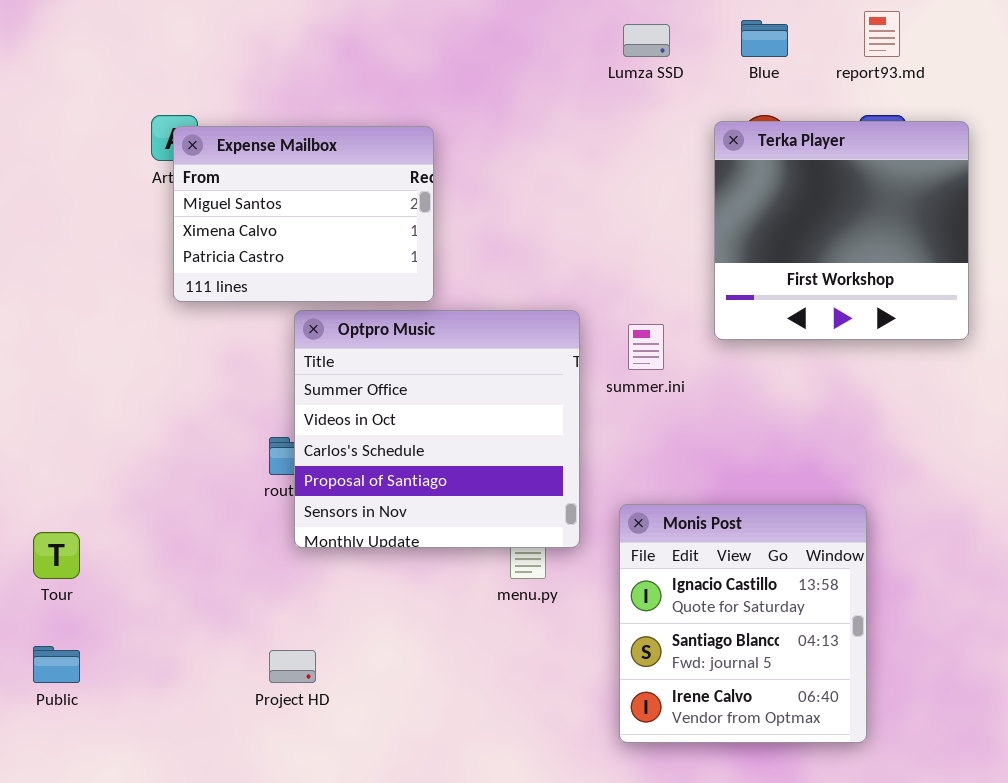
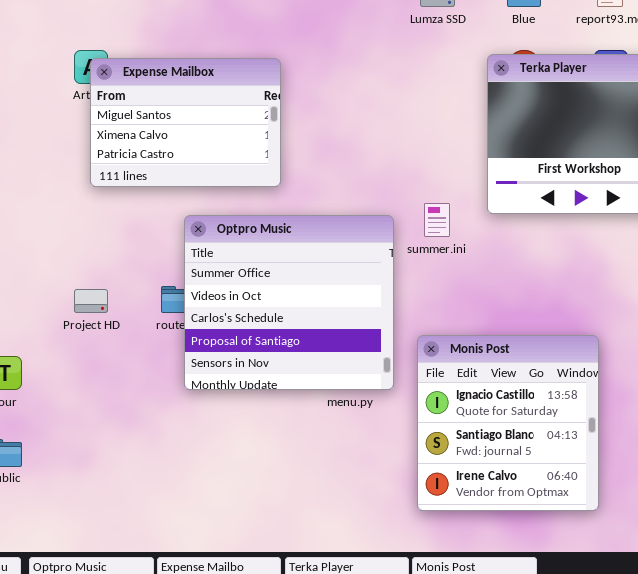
Optpro Music: [294,310,580,548] -> [184,215,394,390], moved
Project HD: [269,650,316,683] -> [74,289,108,313], moved

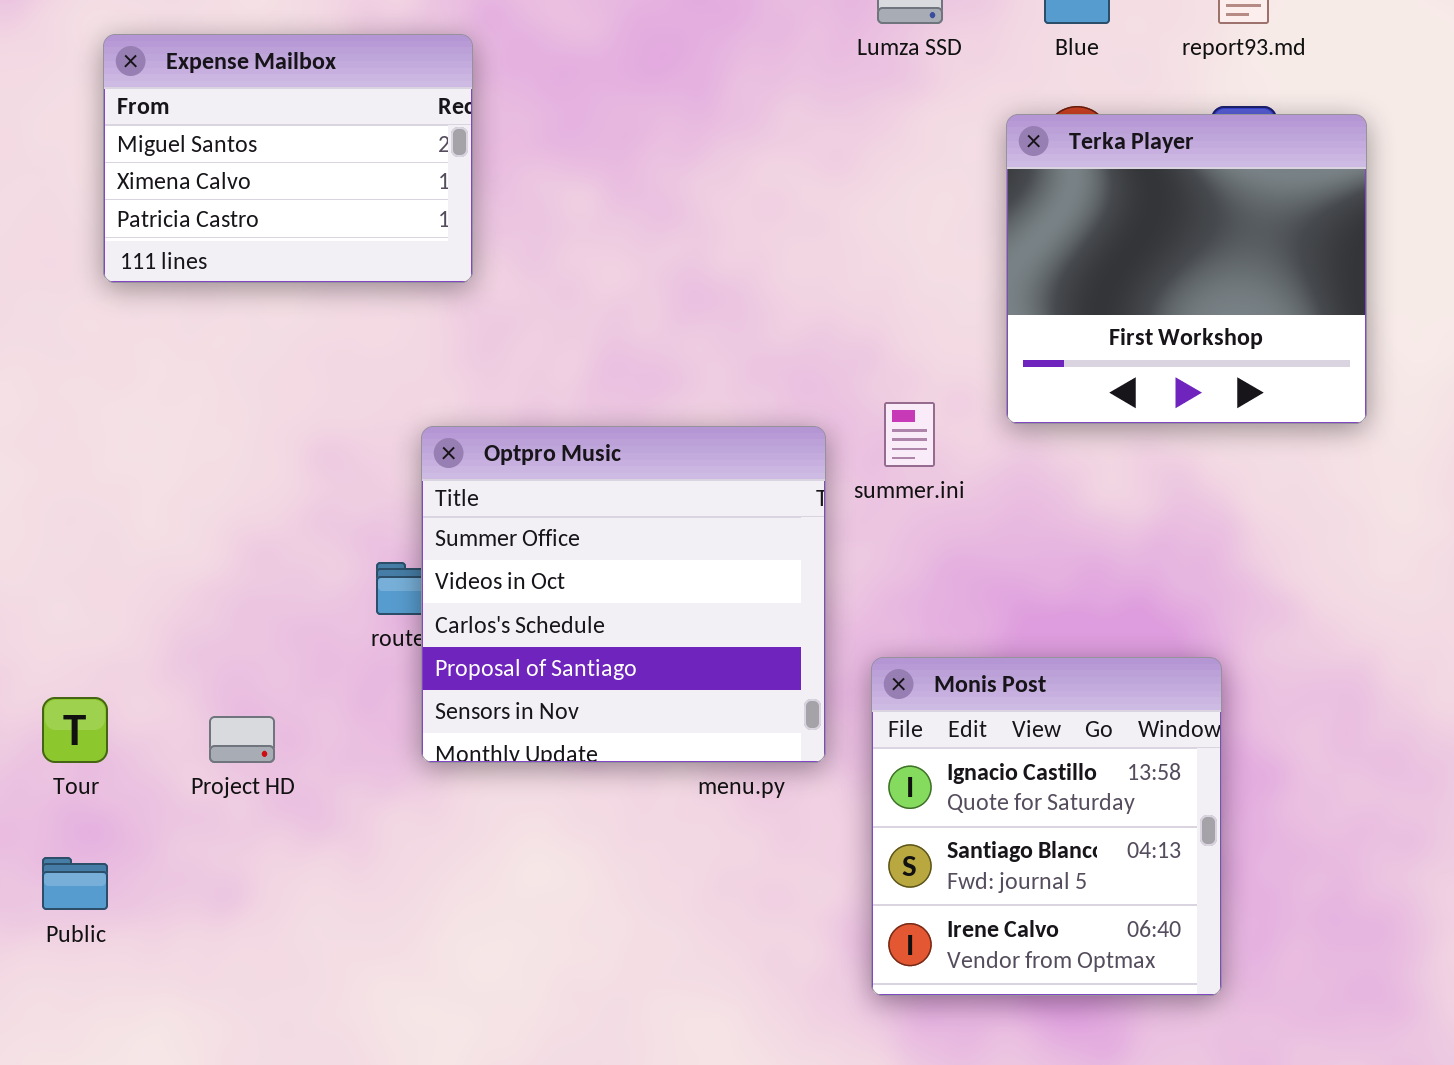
Expense Mailbox: [90,58,281,187] -> [103,34,473,283], moved
Project HD: [74,289,108,313] -> [209,716,275,763], moved

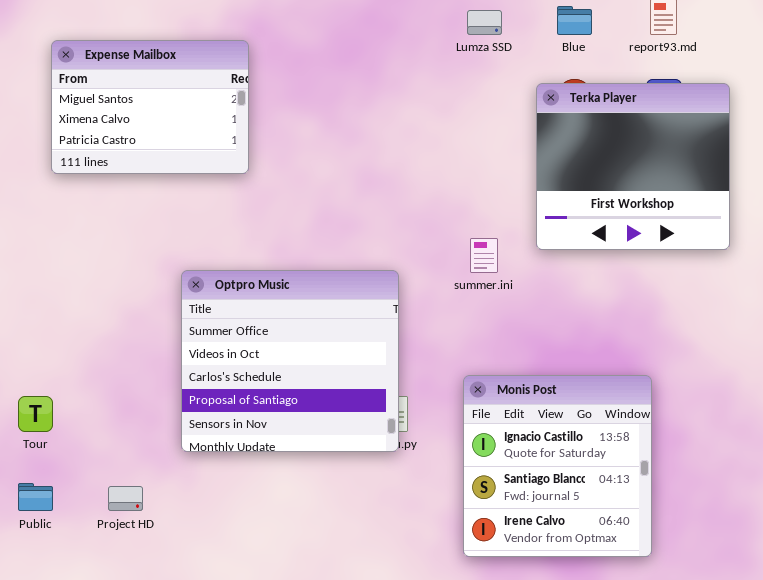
Optpro Music: [421,426,826,763] -> [181,270,399,452], moved
Project HD: [209,716,275,763] -> [108,486,143,511], moved

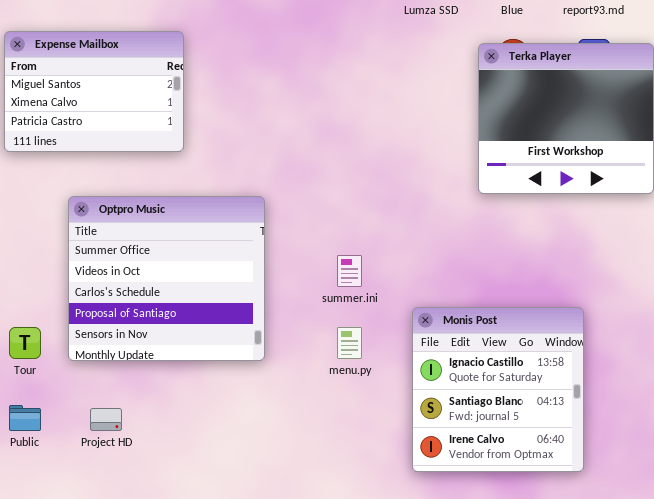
Expense Mailbox: [51,40,249,174] -> [4,31,184,152], moved
summer.ini: [470,238,498,273] -> [337,255,362,287], moved
Optpro Music: [181,270,399,452] -> [68,196,265,361], moved

